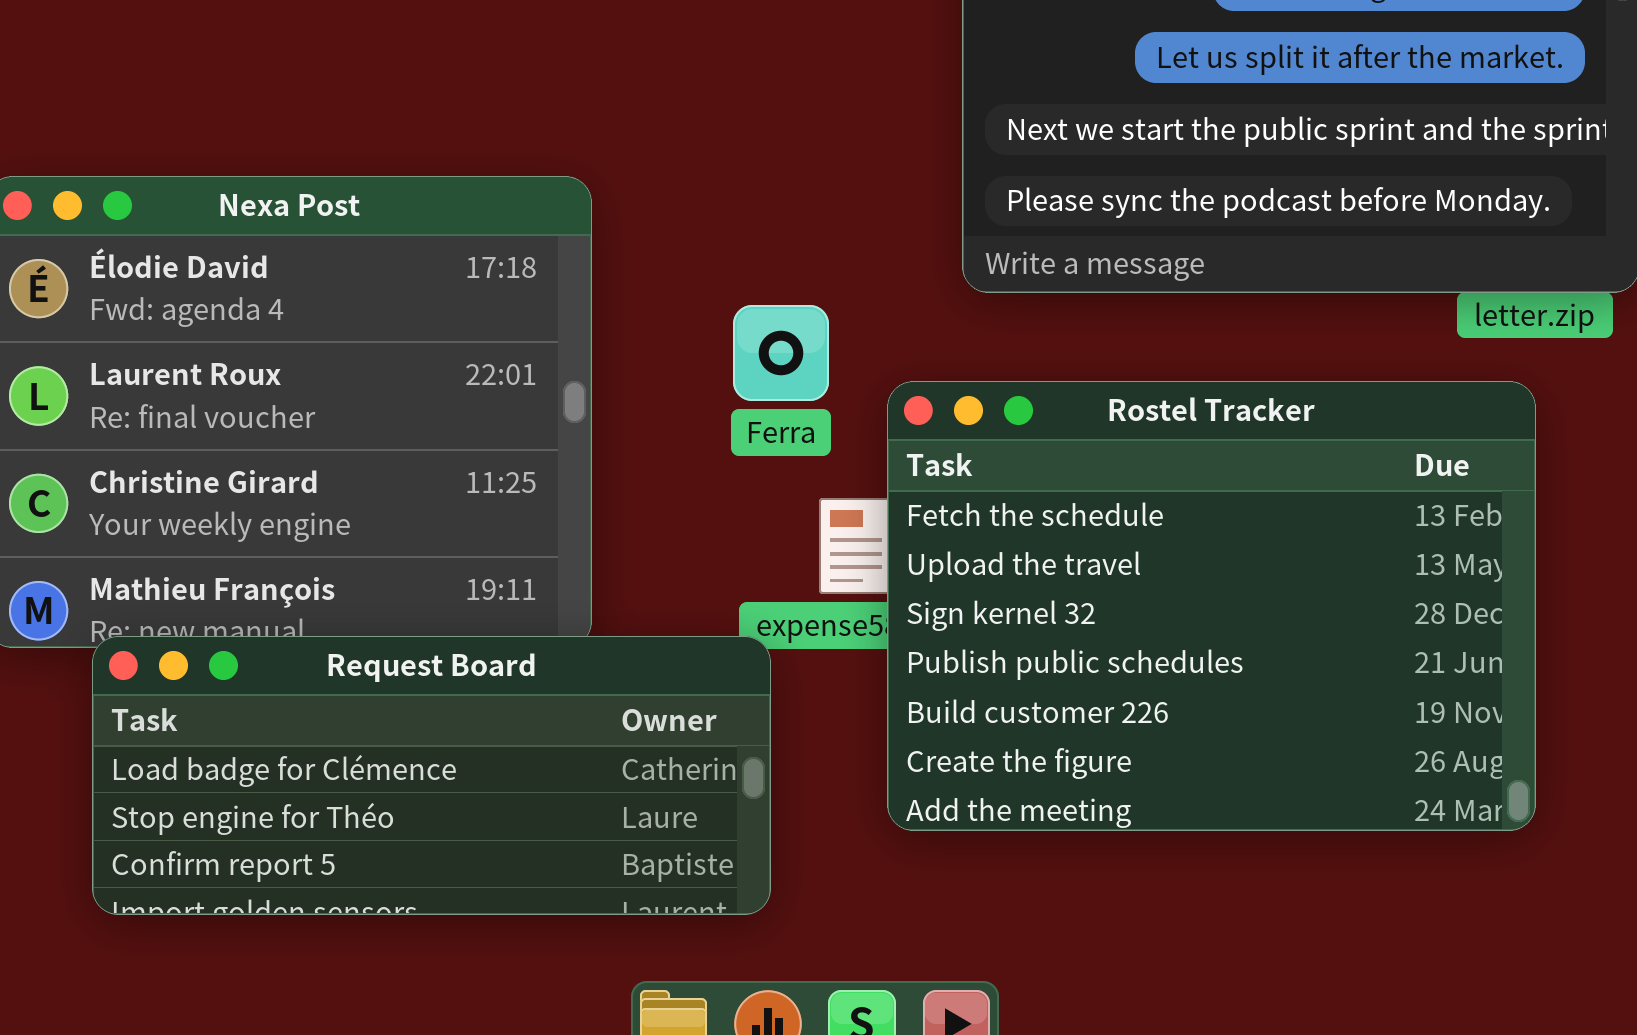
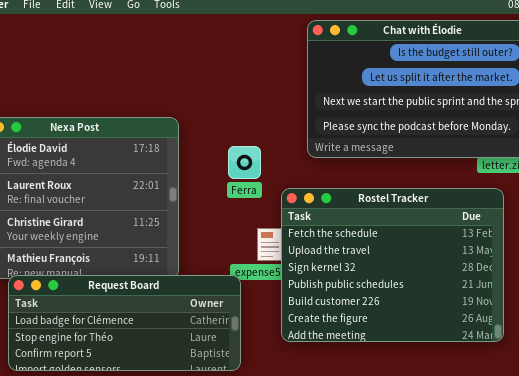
Ferra: [733,305,829,401] -> [228,146,261,179], moved

